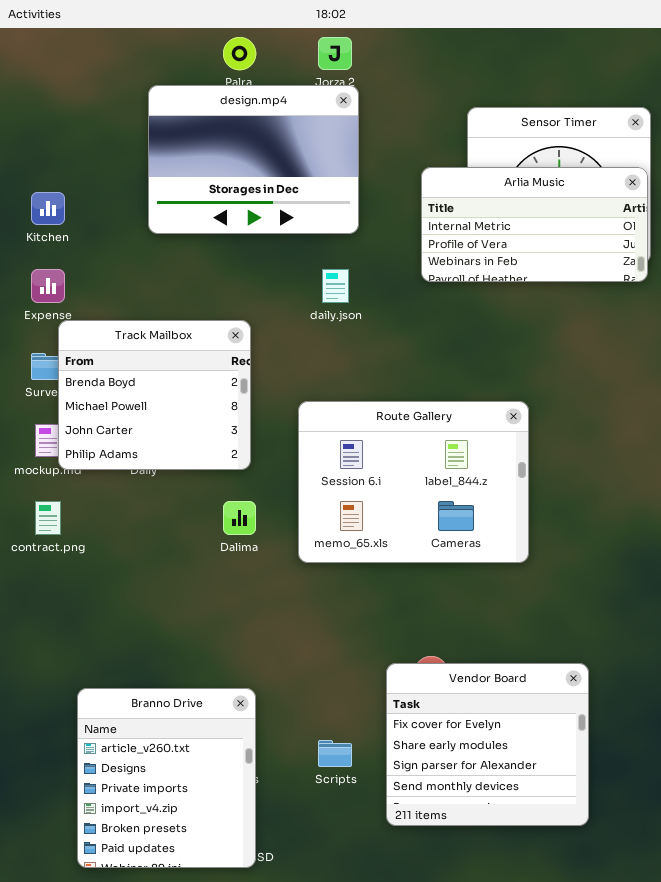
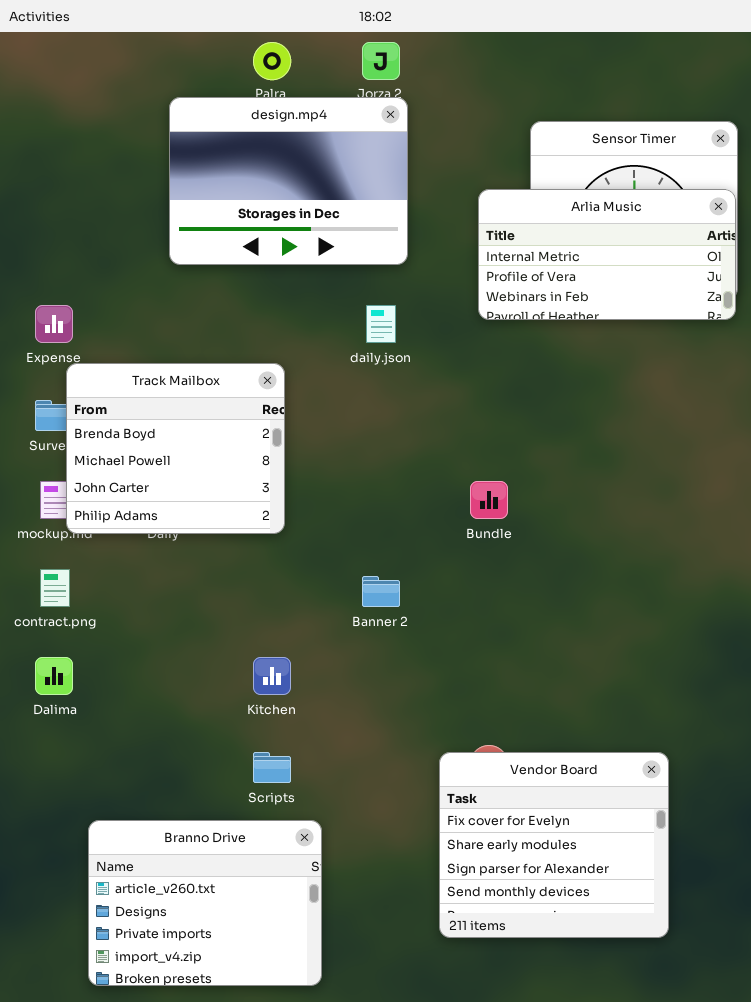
Kitchen: [31,192,65,225] -> [253,657,291,695], moved
Route Gallery: [298,401,529,563] -> none, closed
Dalima: [223,501,256,535] -> [35,657,73,695], moved
Branno Drive: [77,688,256,868] -> [88,820,322,986], resized
Scripts: [318,740,352,767] -> [253,752,291,783], moved

